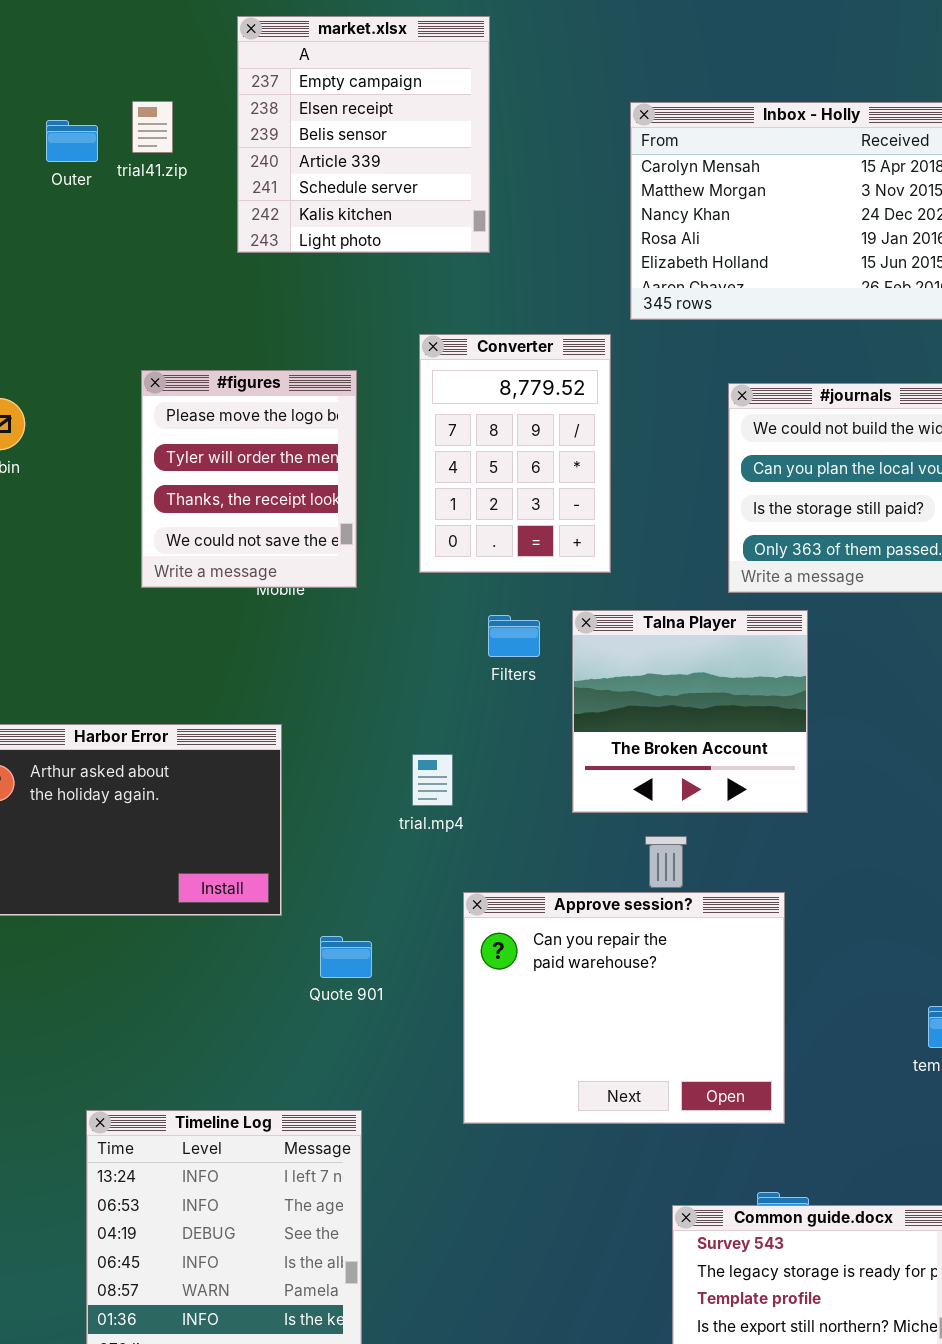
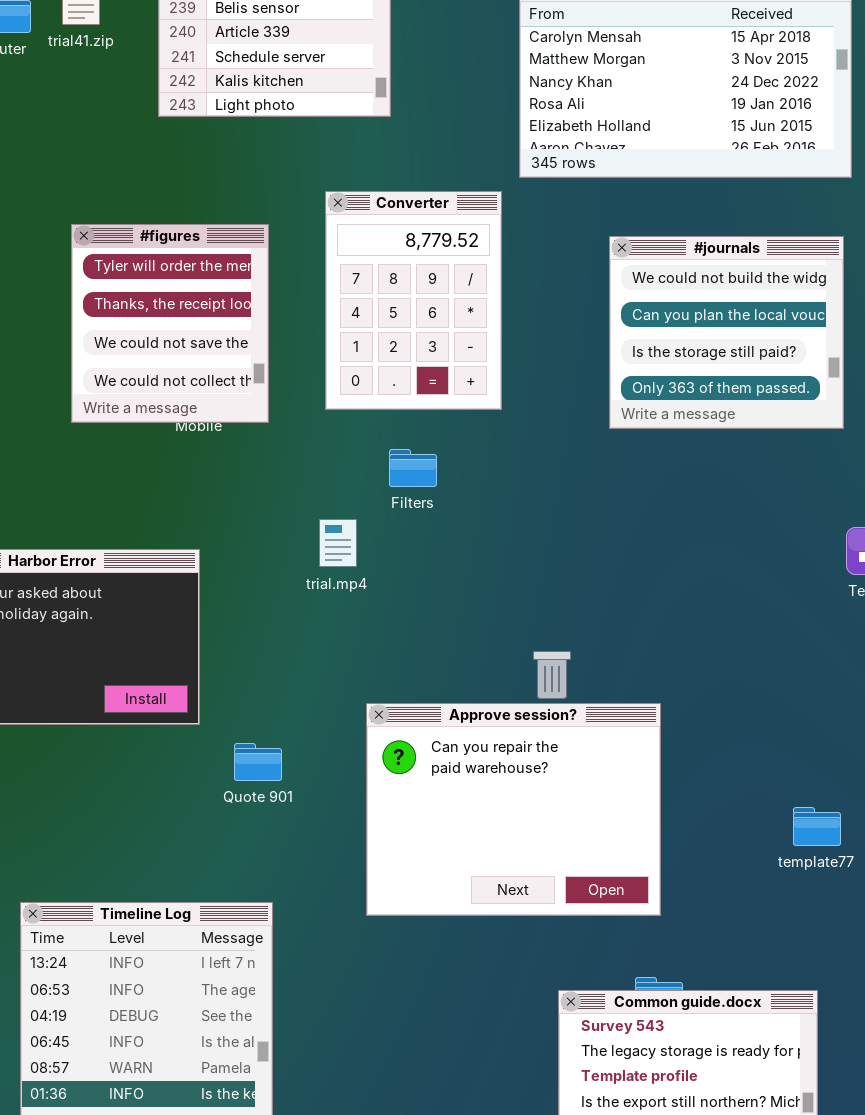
#figures: [141,370,357,588] -> [71,224,269,423], scrolled down 1 row
Talna Player: [572,610,808,813] -> none, closed
trial.mp4: [412,754,453,806] -> [319,519,357,567], moved

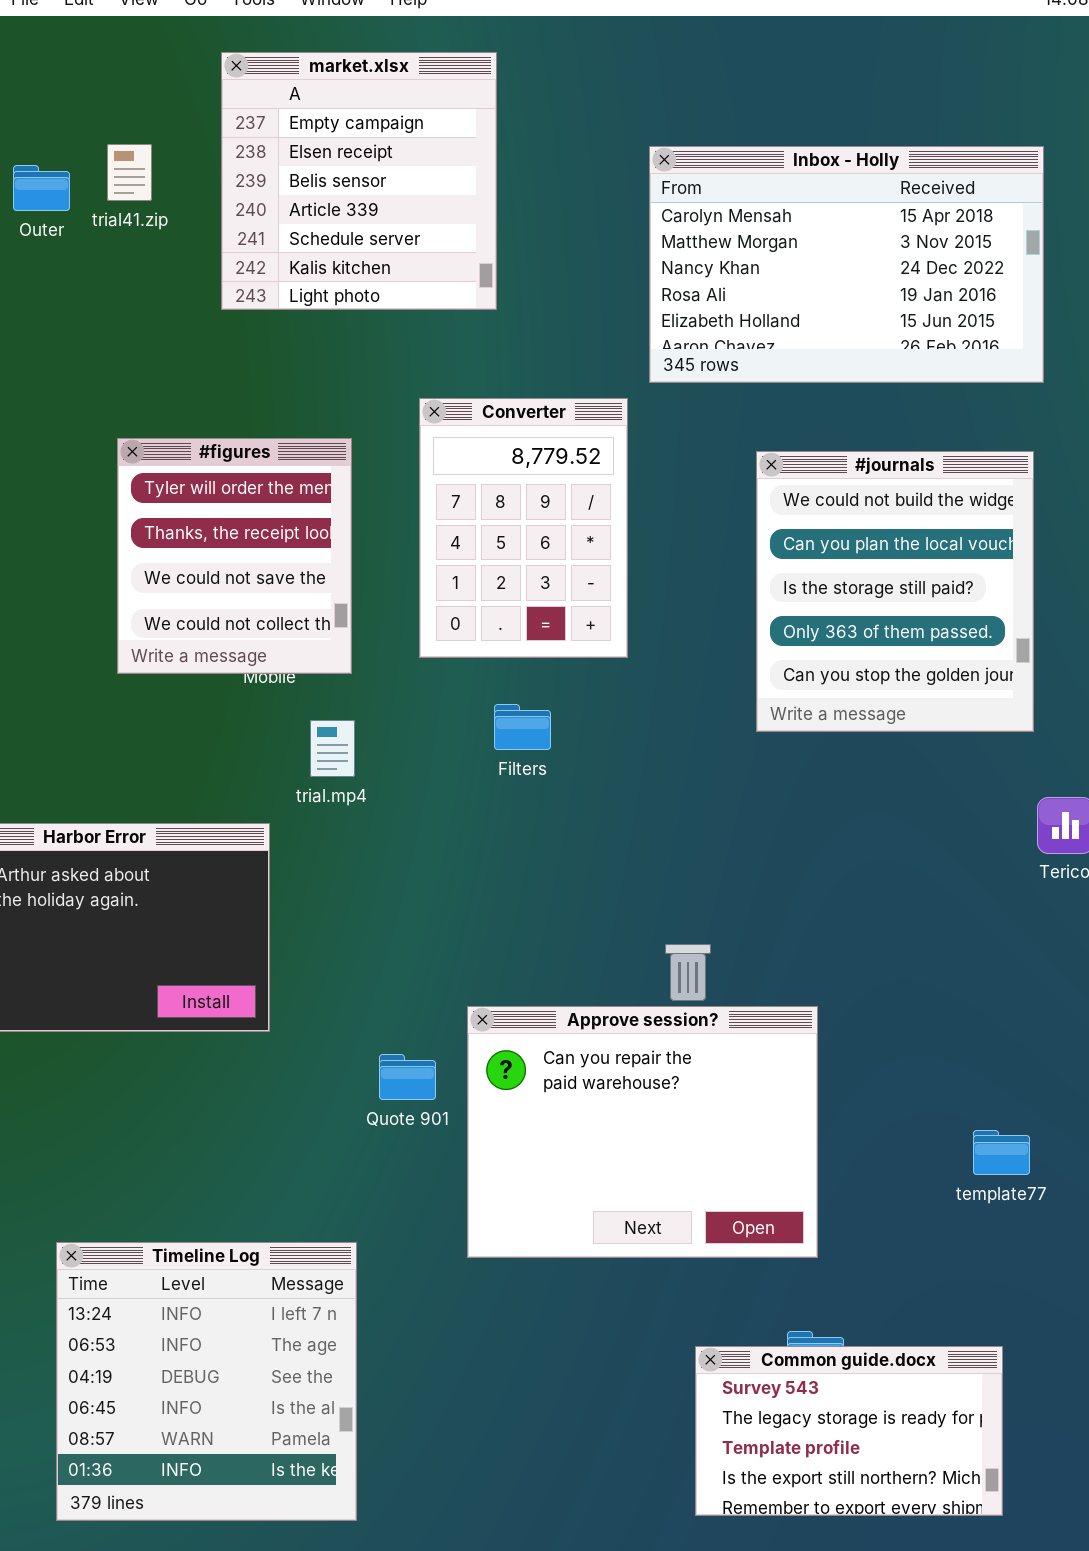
#journals: [609,236,844,429] -> [756,451,1034,732], resized
trial.mp4: [319,519,357,567] -> [310,720,355,777], moved
Quote 901: [234,743,282,781] -> [379,1054,436,1100], moved

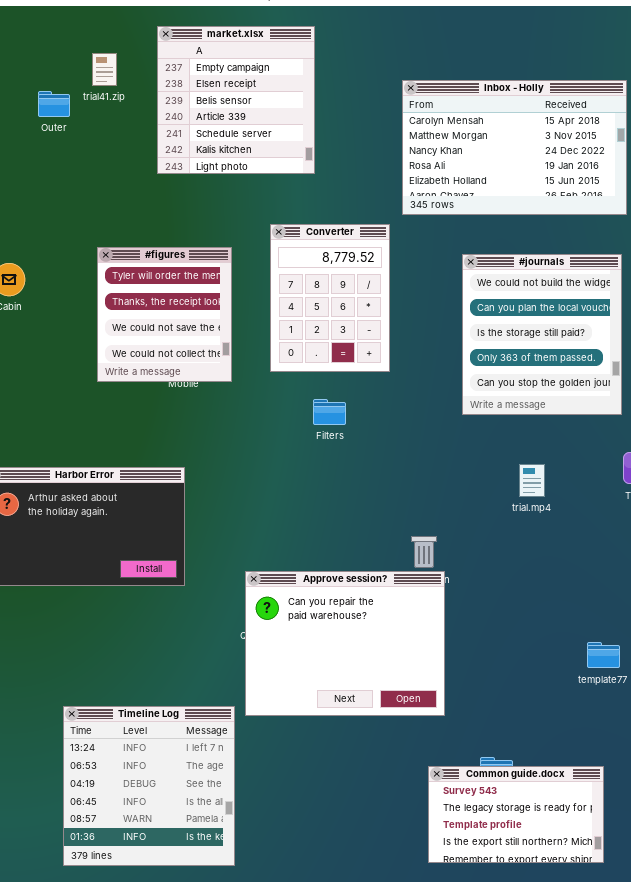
trial41.zip: [107,144,152,201] -> [92,53,117,86], moved
trial.mp4: [310,720,355,777] -> [519,464,545,497], moved
Approve session?: [467,1006,818,1258] -> [245,571,445,716], moved

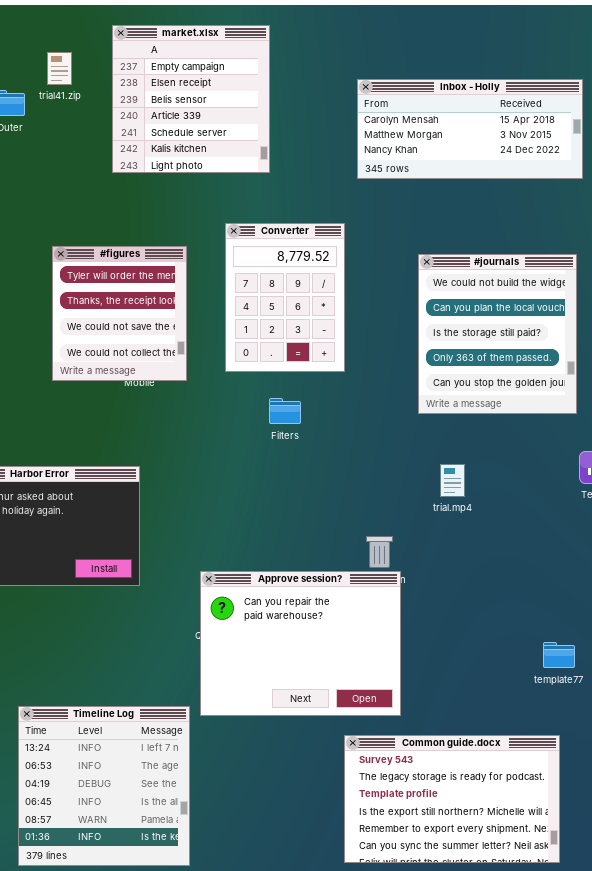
Inbox - Holly: [402,80,627,215] -> [357,79,583,179], resized
trial.mp4: [519,464,545,497] -> [440,464,465,497], moved
Common guide.docx: [428,766,604,863] -> [344,735,560,863], resized

